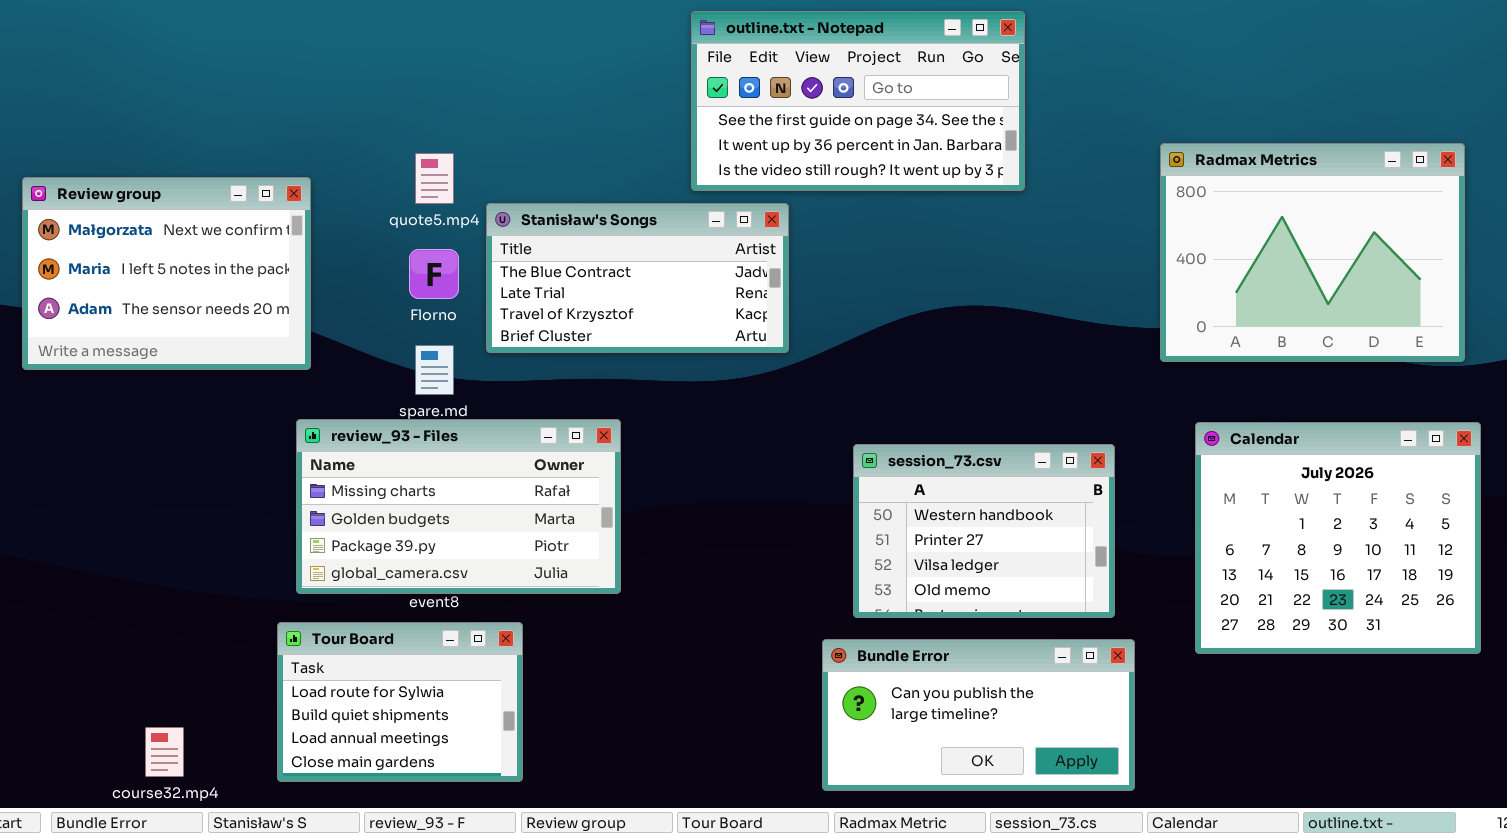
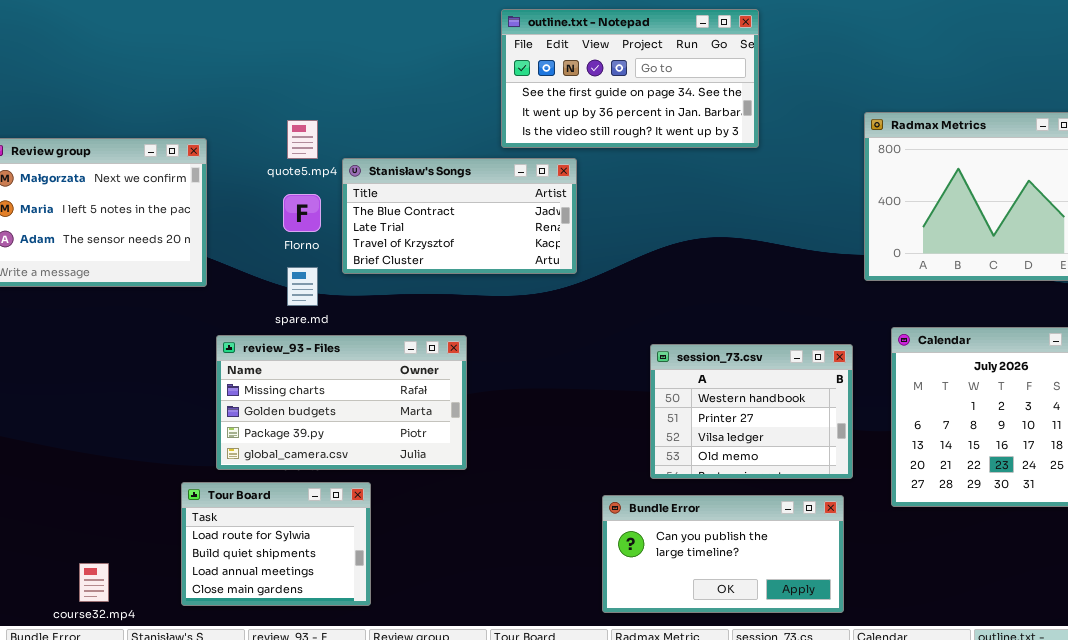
review_93 - Files: [296,419,621,594] -> [216,335,467,470], moved
session_73.csv: [853,444,1115,618] -> [650,344,853,479], moved

